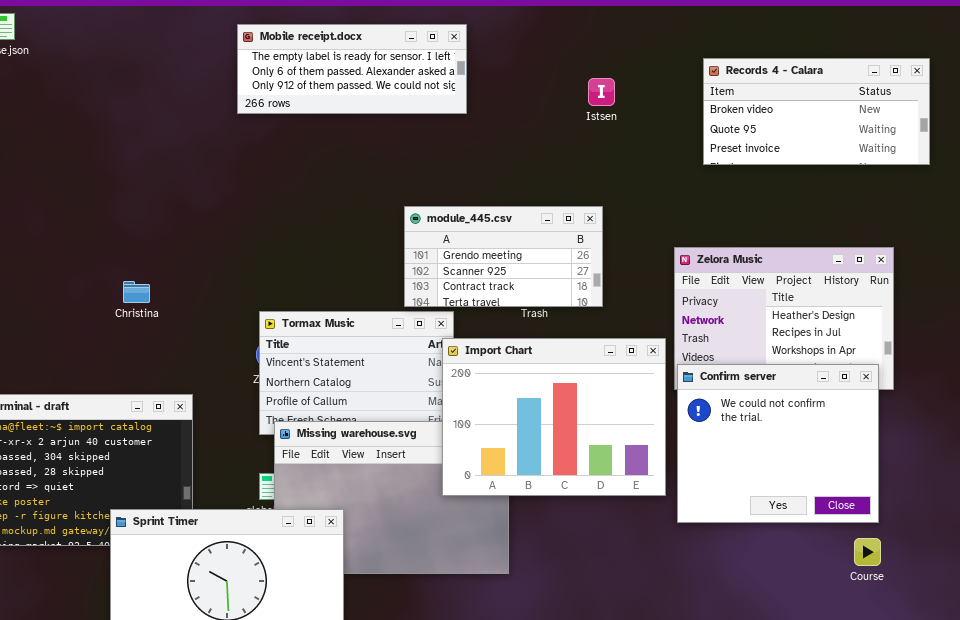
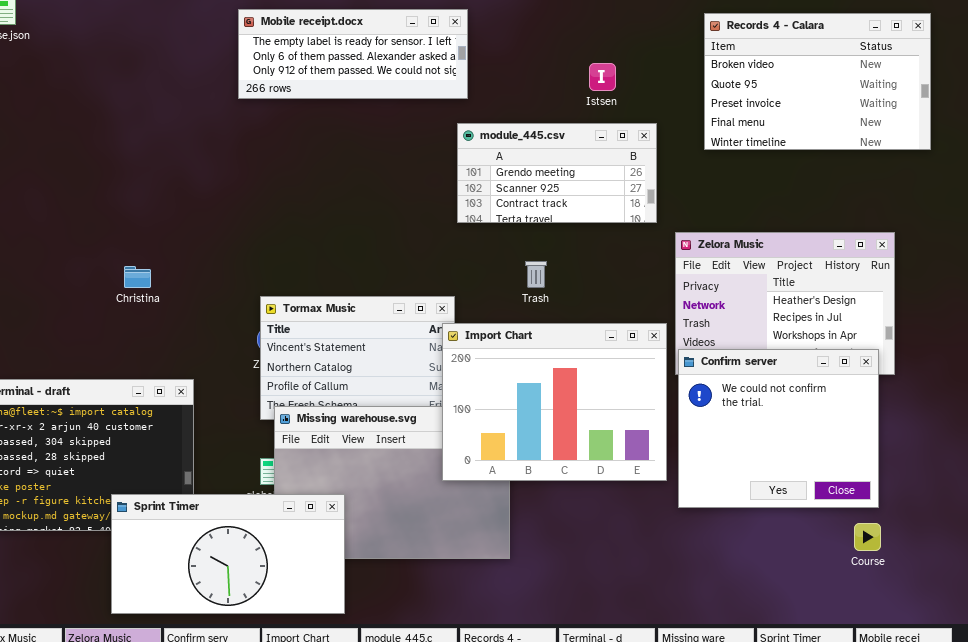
Records 4 - Calara: [703,58,930,165] -> [704,13,931,150], resized
module_445.csv: [404,206,603,307] -> [457,123,657,223], moved

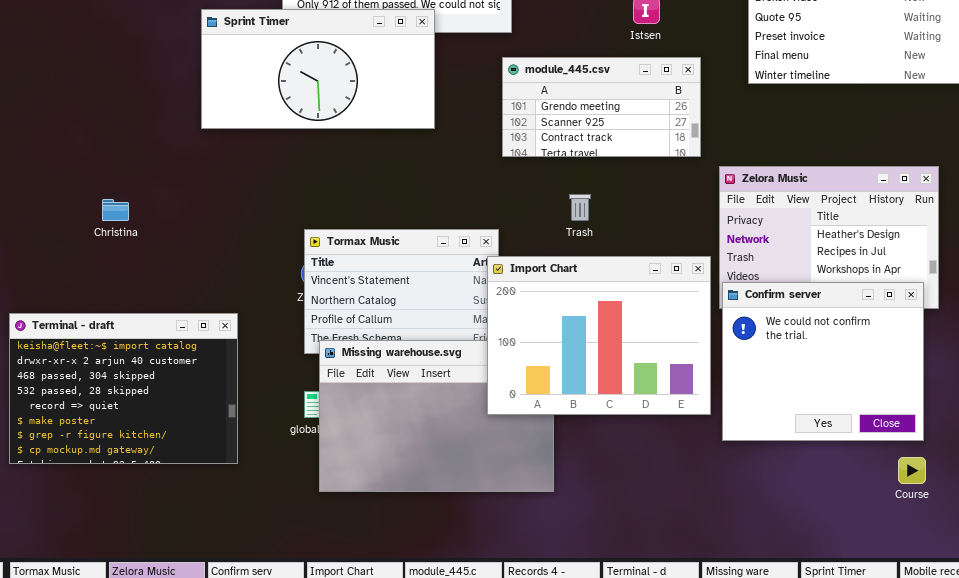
Christina: [124,266,151,288] -> [102,199,129,221], moved
Sprint Timer: [111,494,345,614] -> [201,9,435,129], moved

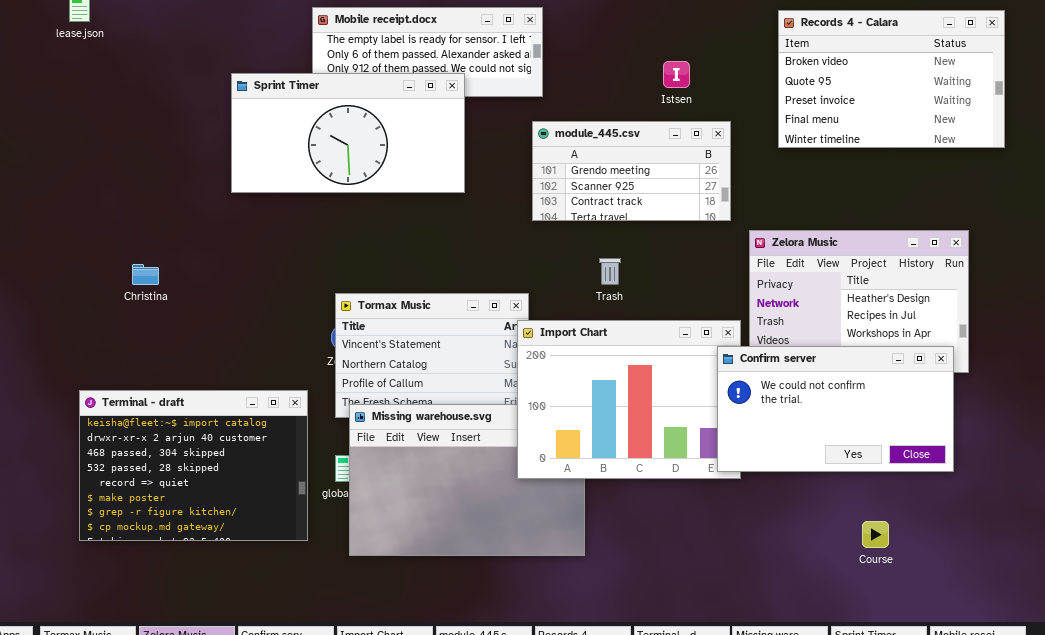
Confirm server: [722,282,924,441] -> [717,346,954,472], resized
Terminal - draft: [9,313,238,464] -> [79,390,308,541], moved
Course: [898,457,926,484] -> [862,521,889,548], moved

